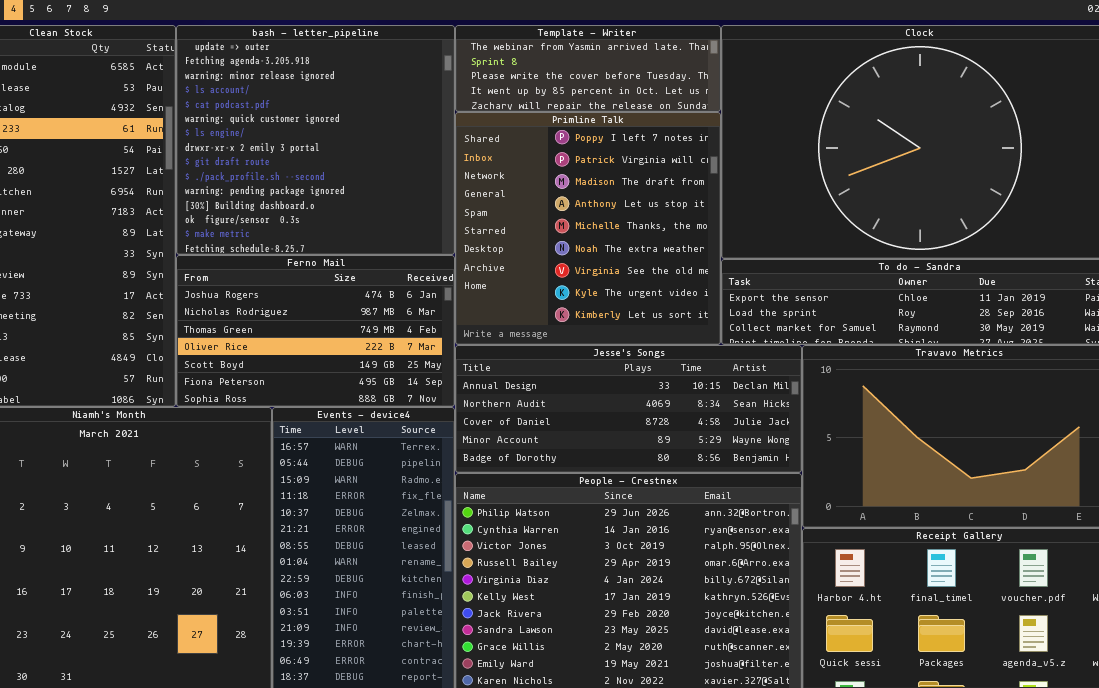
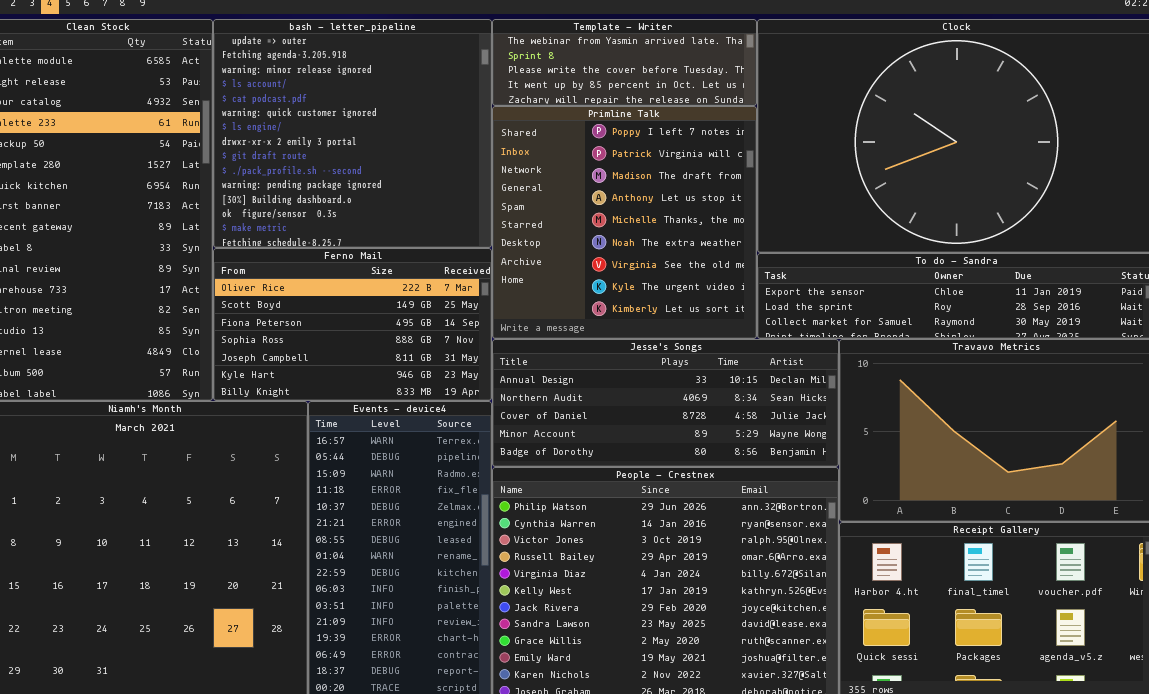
Ferno Mail: [176,255,455,407] -> [213,248,492,401], scrolled down 3 rows

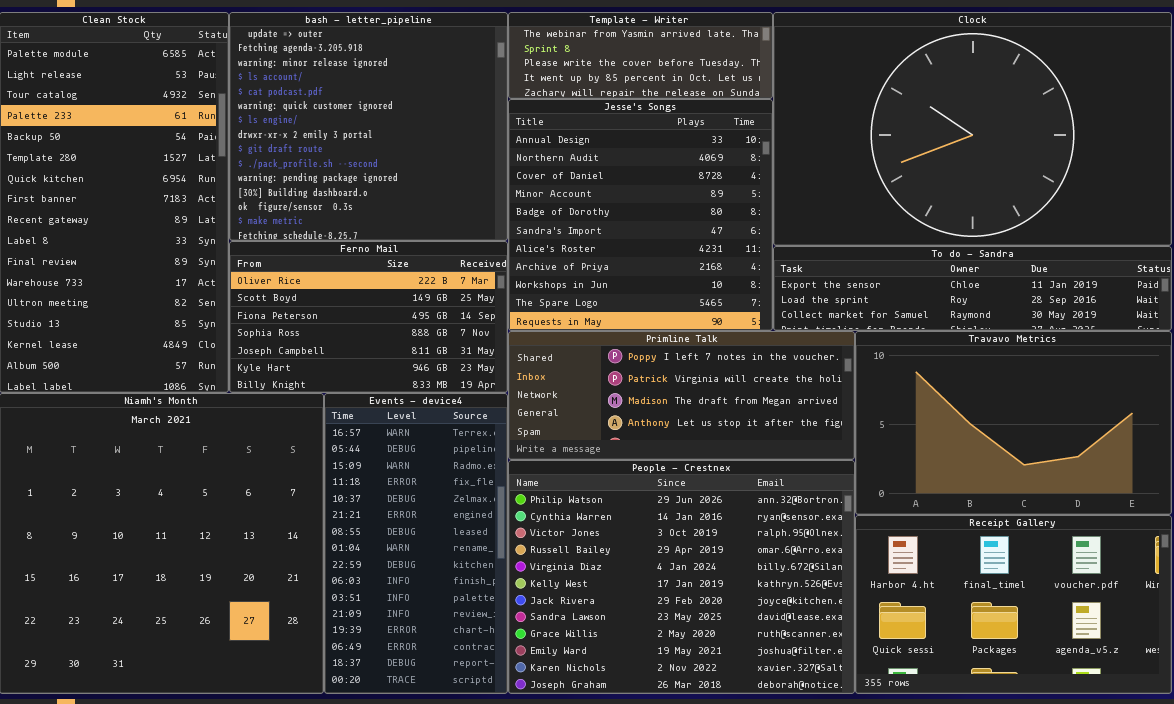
Primline Talk: [492,106,757,339] -> [508,331,855,460], moved, resized
Jesse's Songs: [492,339,839,467] -> [508,99,773,331], moved, resized

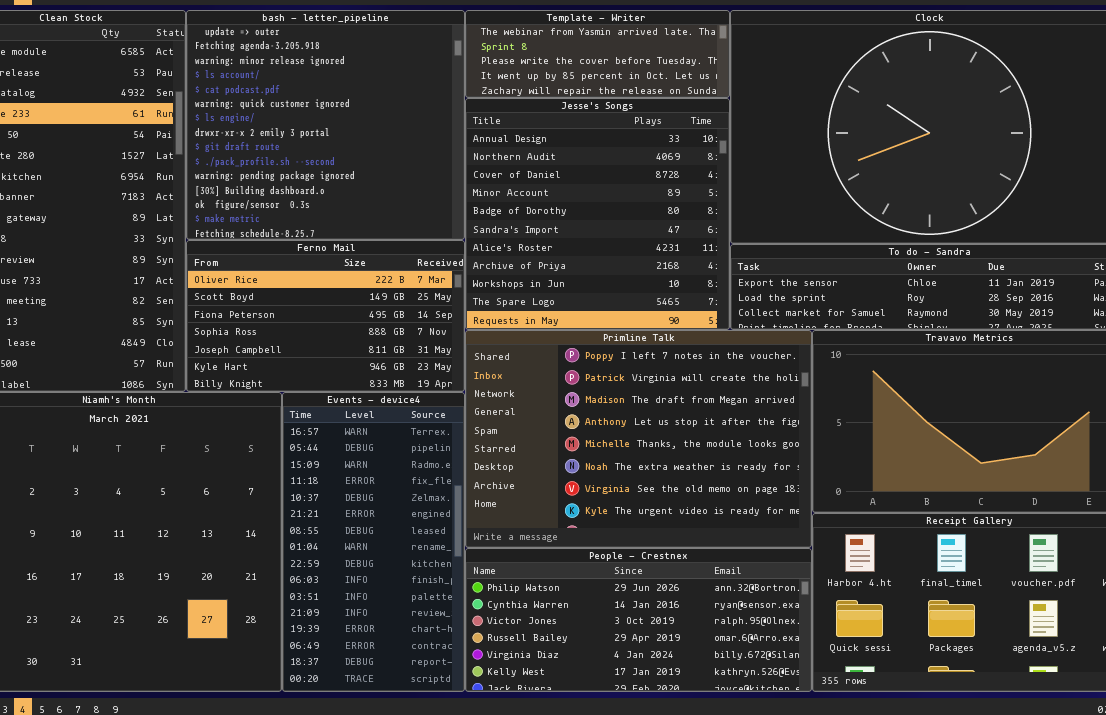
Primline Talk: [508,331,855,460] -> [465,330,812,548], resized
People - Crestnex: [508,460,855,694] -> [465,548,812,692], resized

